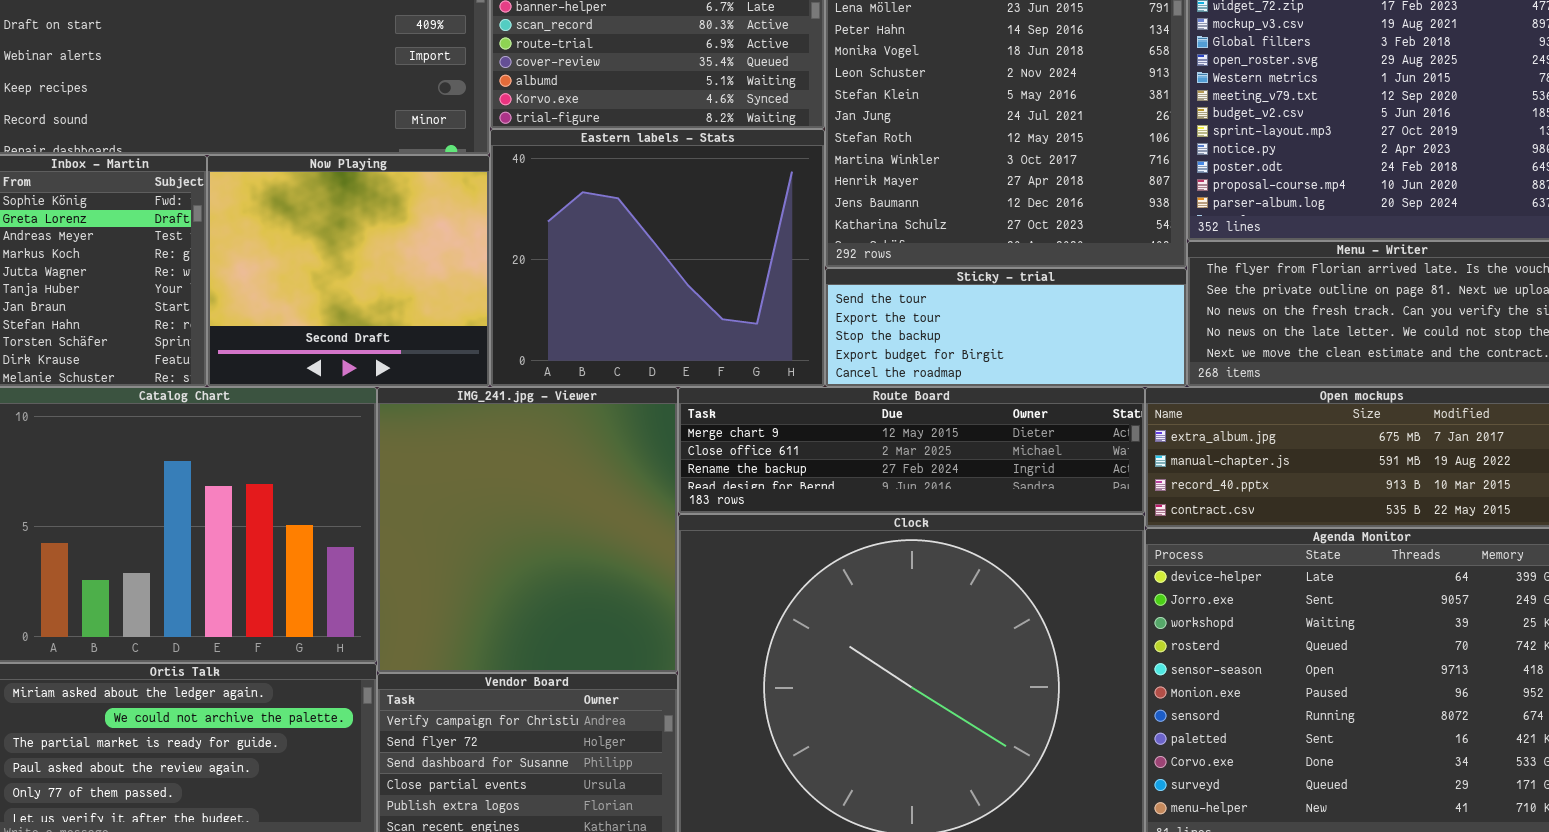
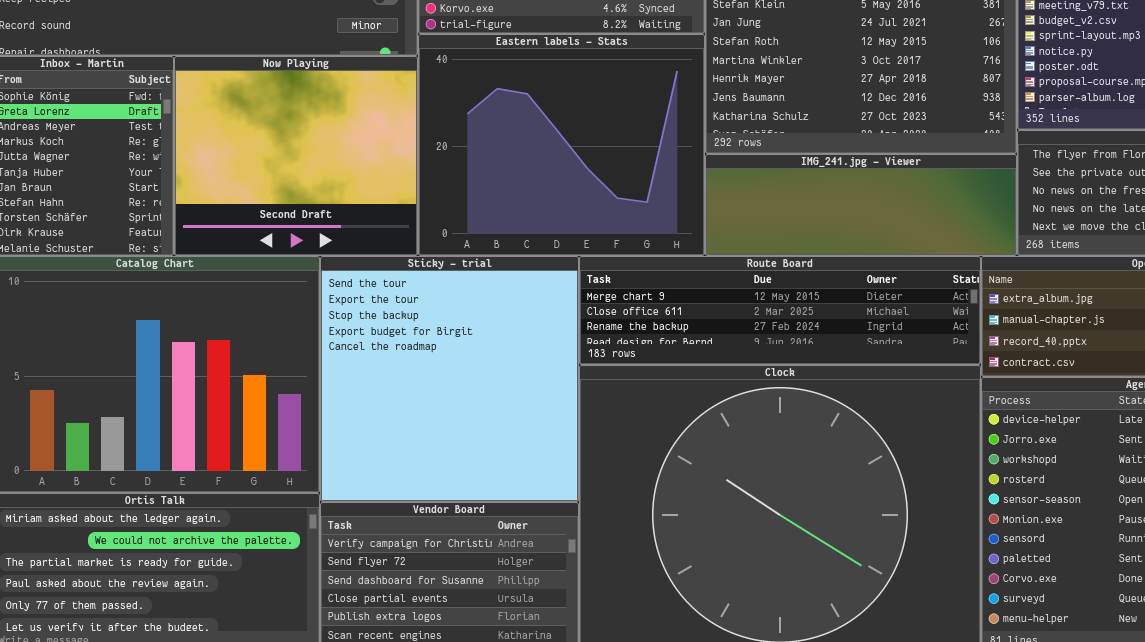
Sticky - trial: [825,268,1187,387] -> [320,256,579,502], moved, resized
IMG_241.jpg - Viewer: [377,387,678,673] -> [705,154,1017,256], moved, resized

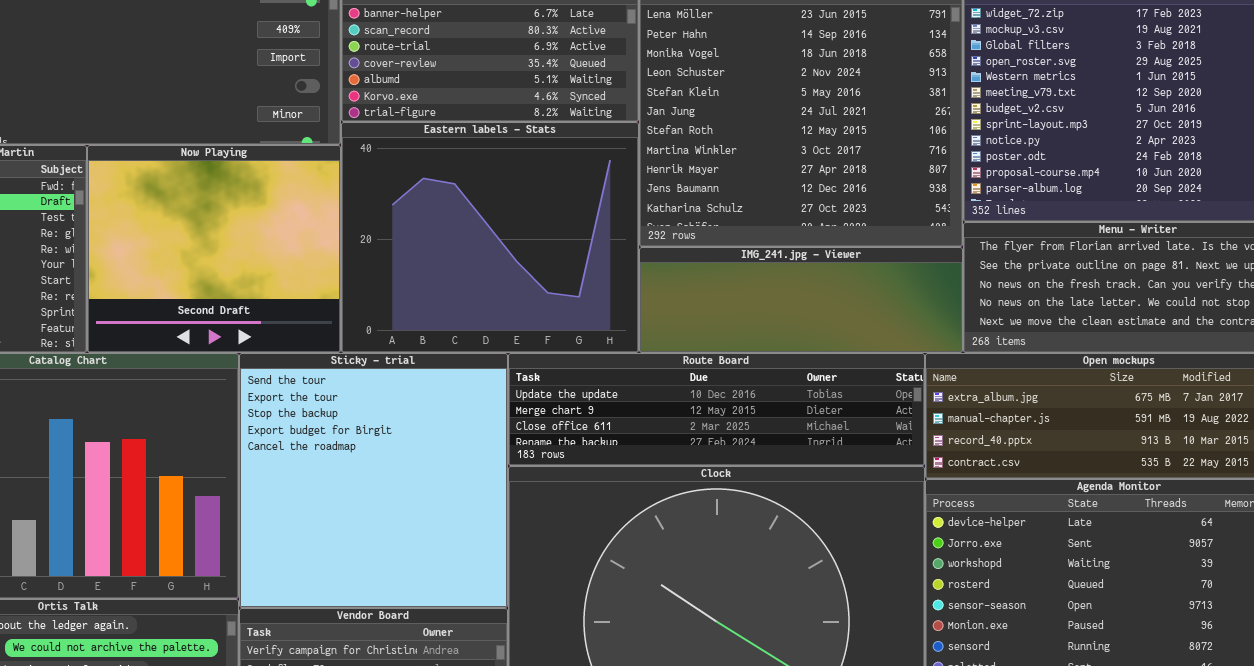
Route Board: [579,256,981,365] -> [508,353,925,466], scrolled up 1 row

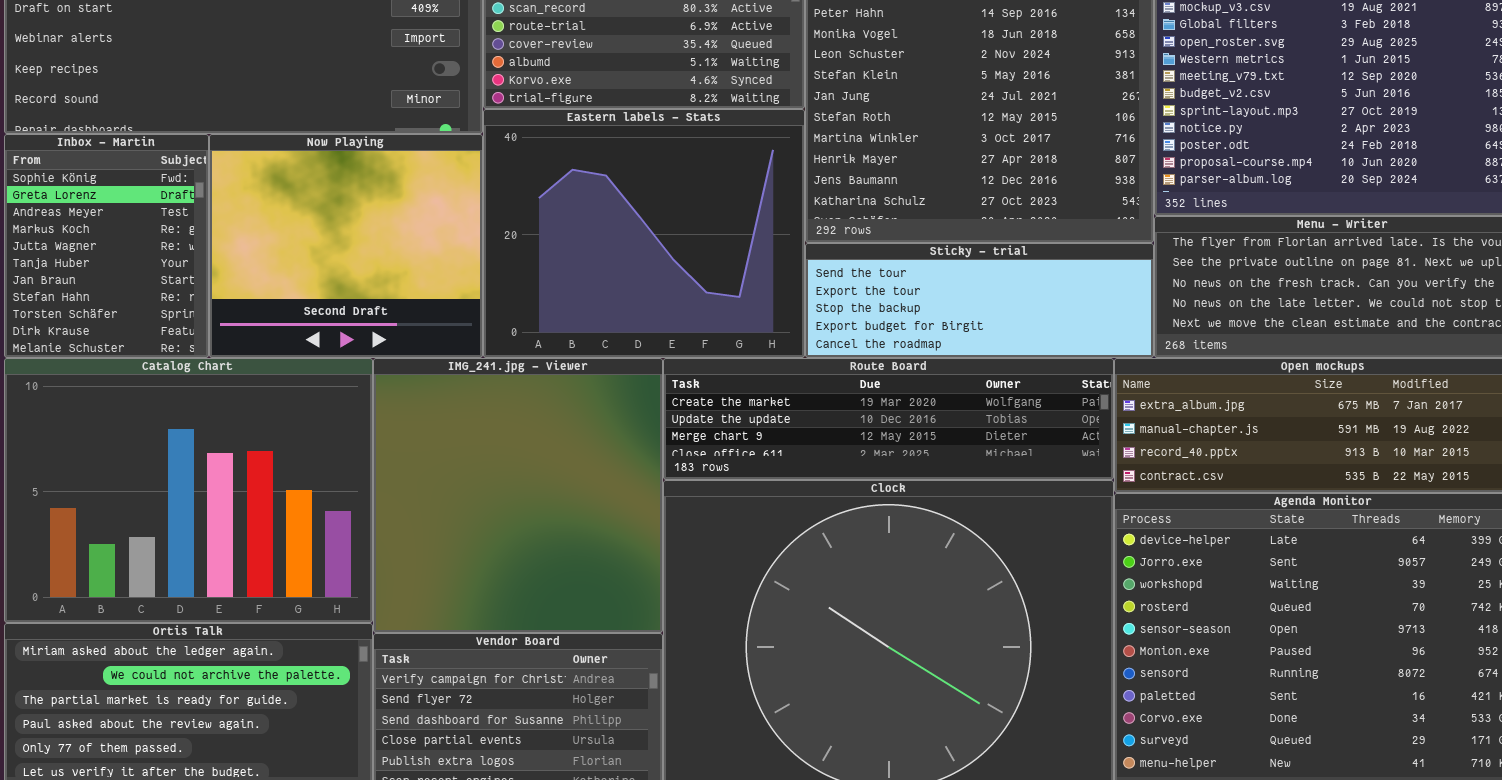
IMG_241.jpg - Viewer: [639,247,963,353] -> [373,358,663,633], moved, resized
Sticky - trial: [239,353,508,608] -> [805,243,1154,358], moved, resized
Route Board: [508,353,925,466] -> [663,358,1114,480], scrolled up 1 row

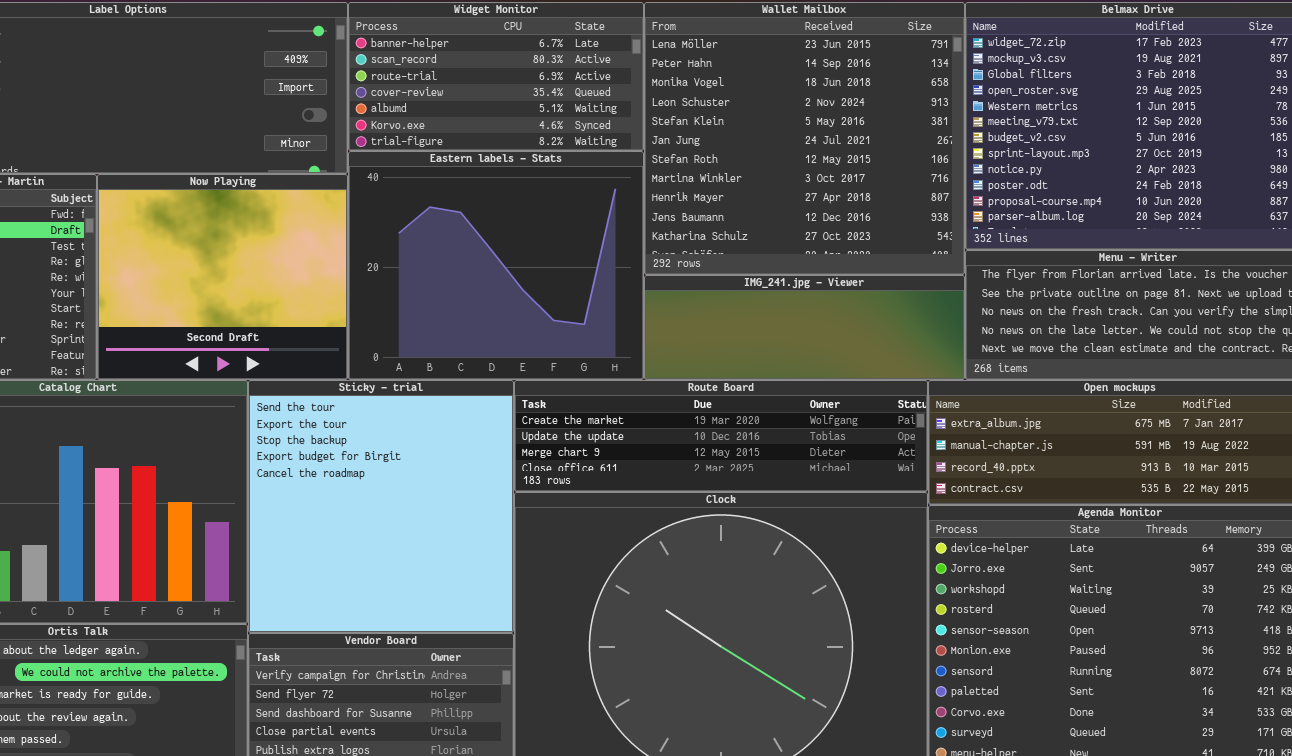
Sticky - trial: [805,243,1154,358] -> [248,380,514,633], moved, resized
IMG_241.jpg - Viewer: [373,358,663,633] -> [644,275,965,380], moved, resized

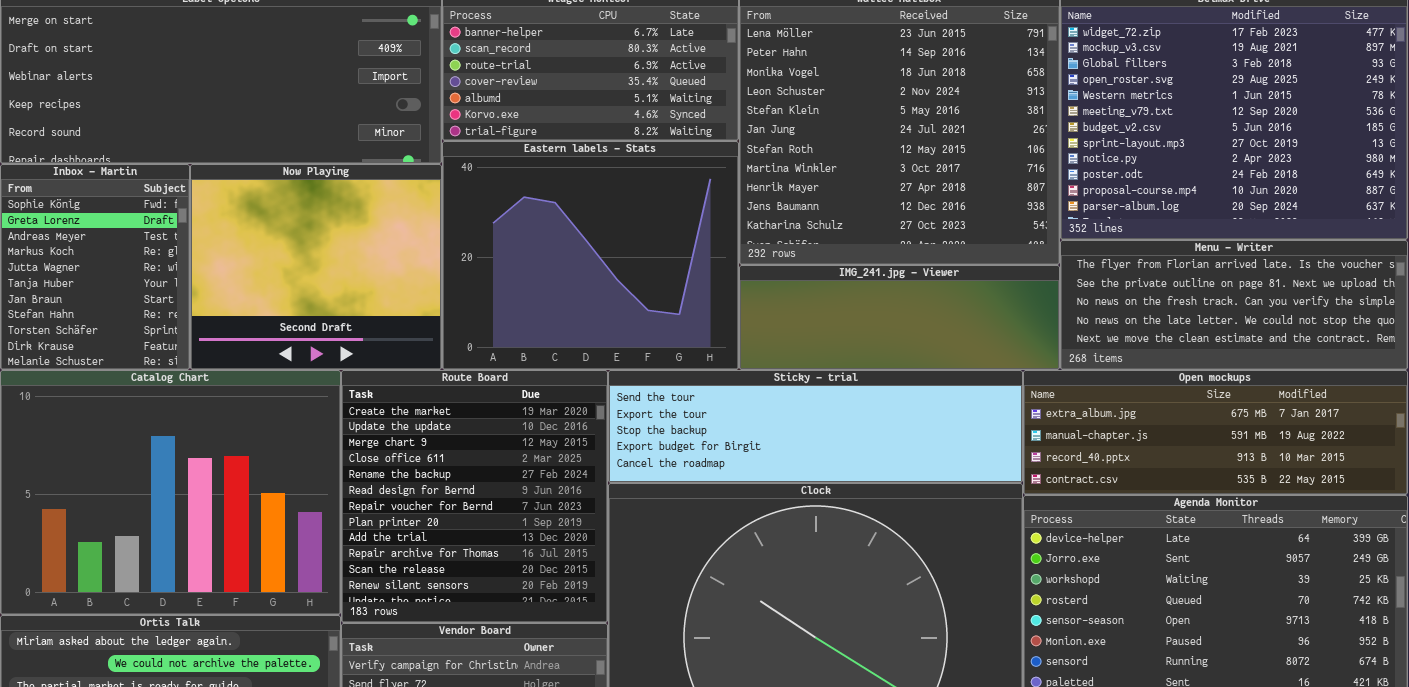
Sticky - trial: [248,380,514,633] -> [608,370,1023,483], moved, resized
Route Board: [514,380,928,492] -> [341,370,608,623], moved, resized

